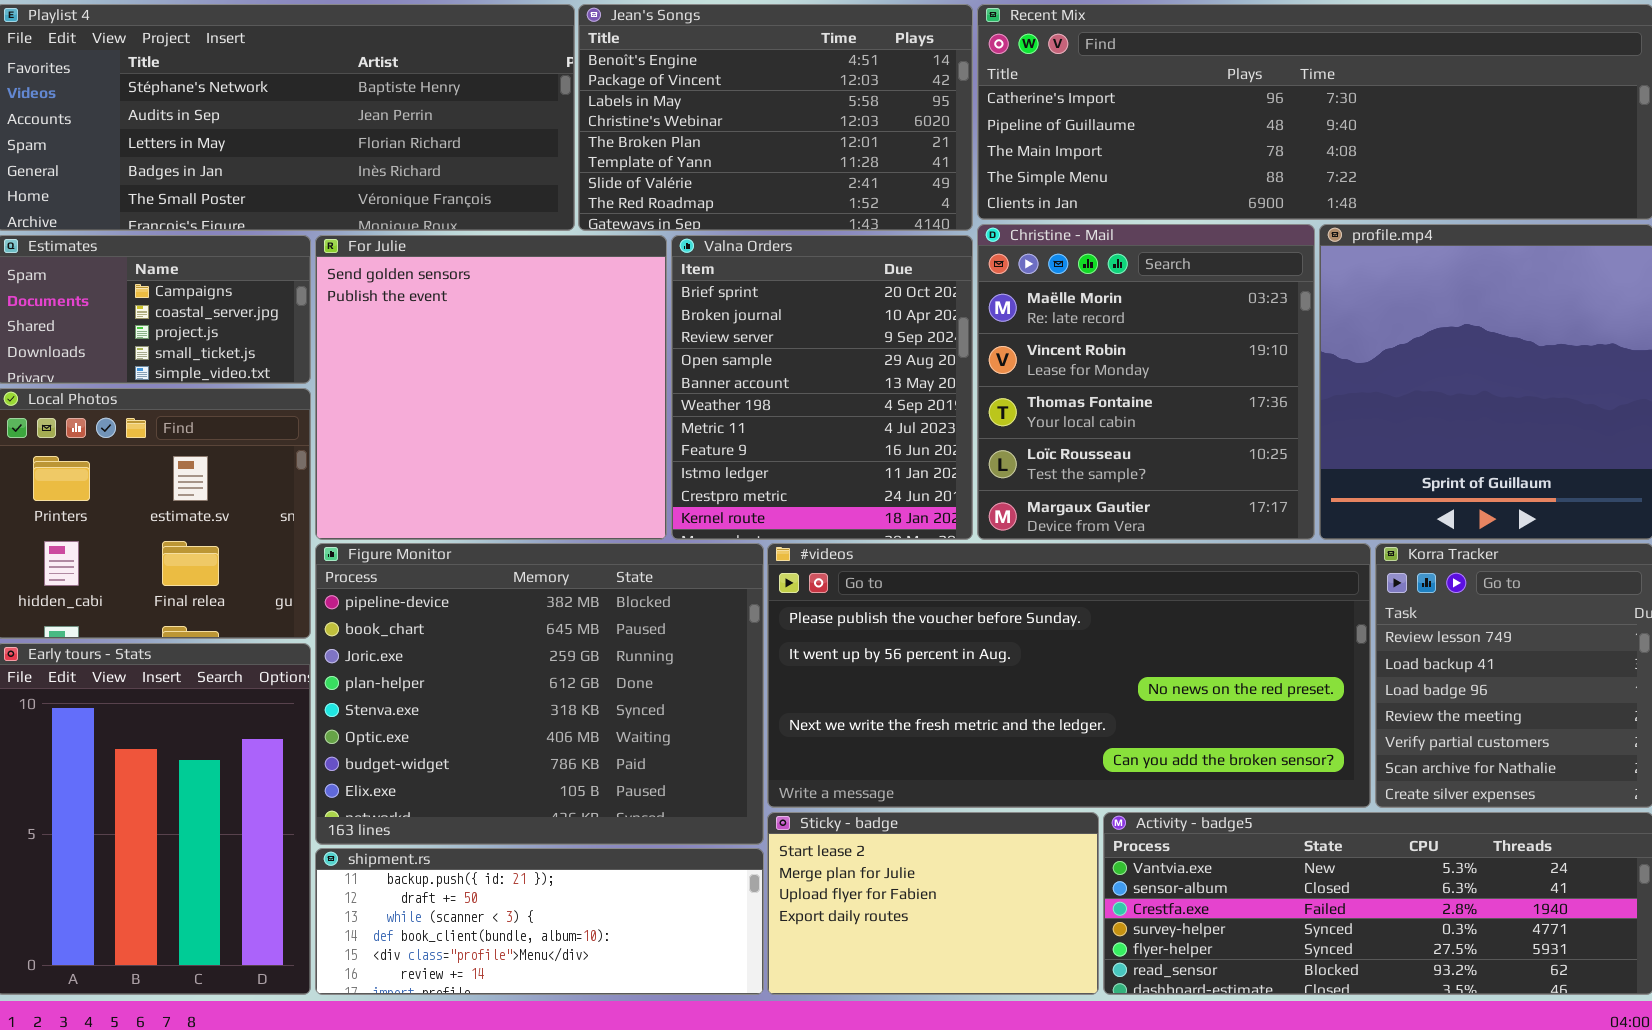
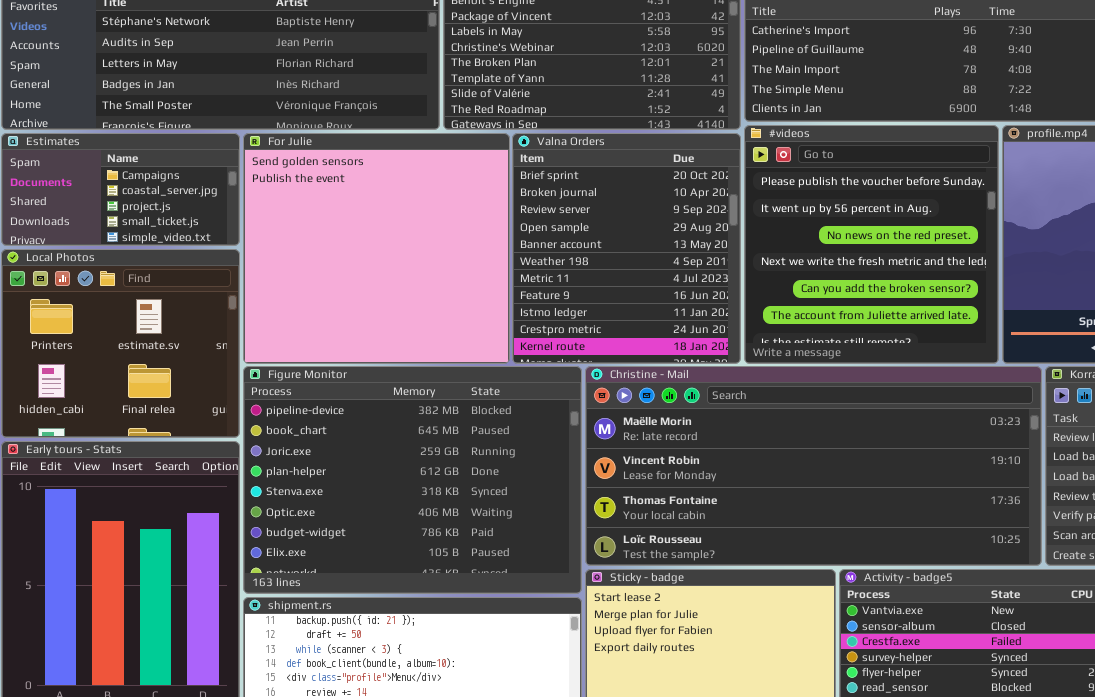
Christine - Mail: [977,224,1315,540] -> [585,366,1042,566], moved, resized
#videos: [767,543,1371,808] -> [744,125,999,364], moved, resized

